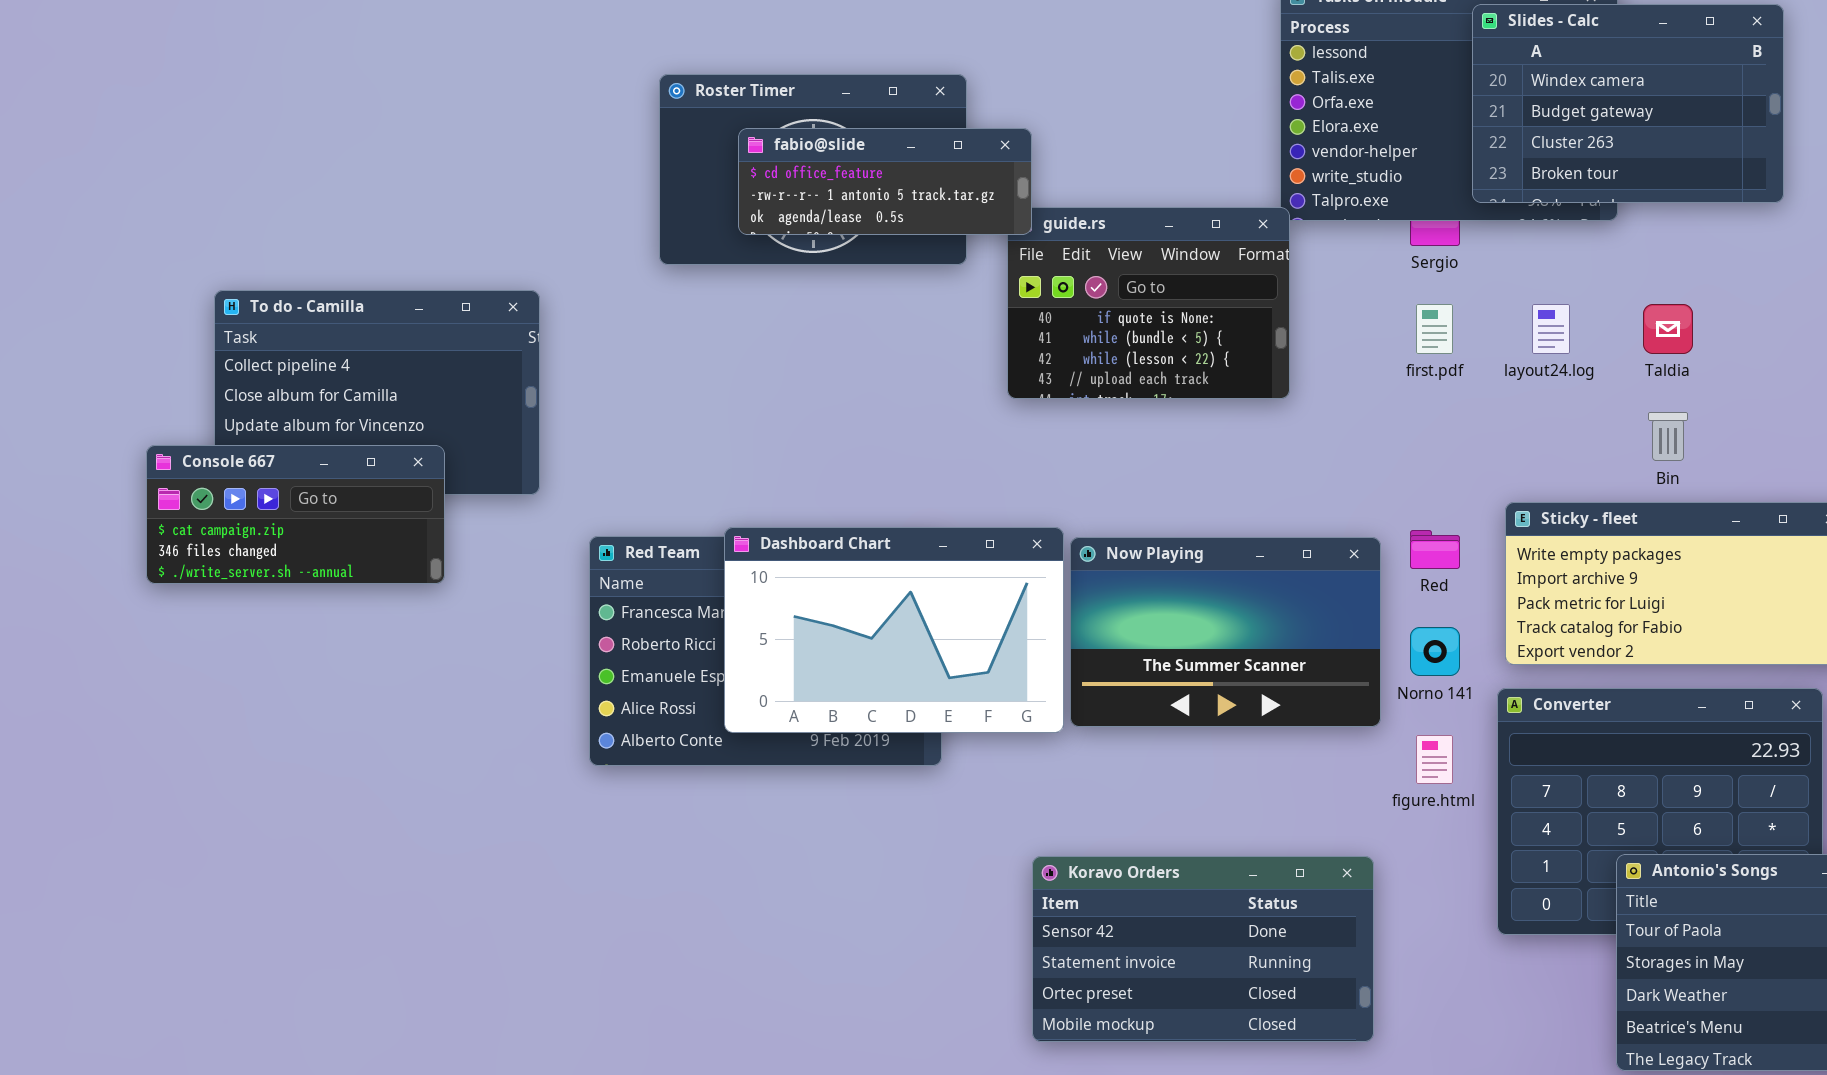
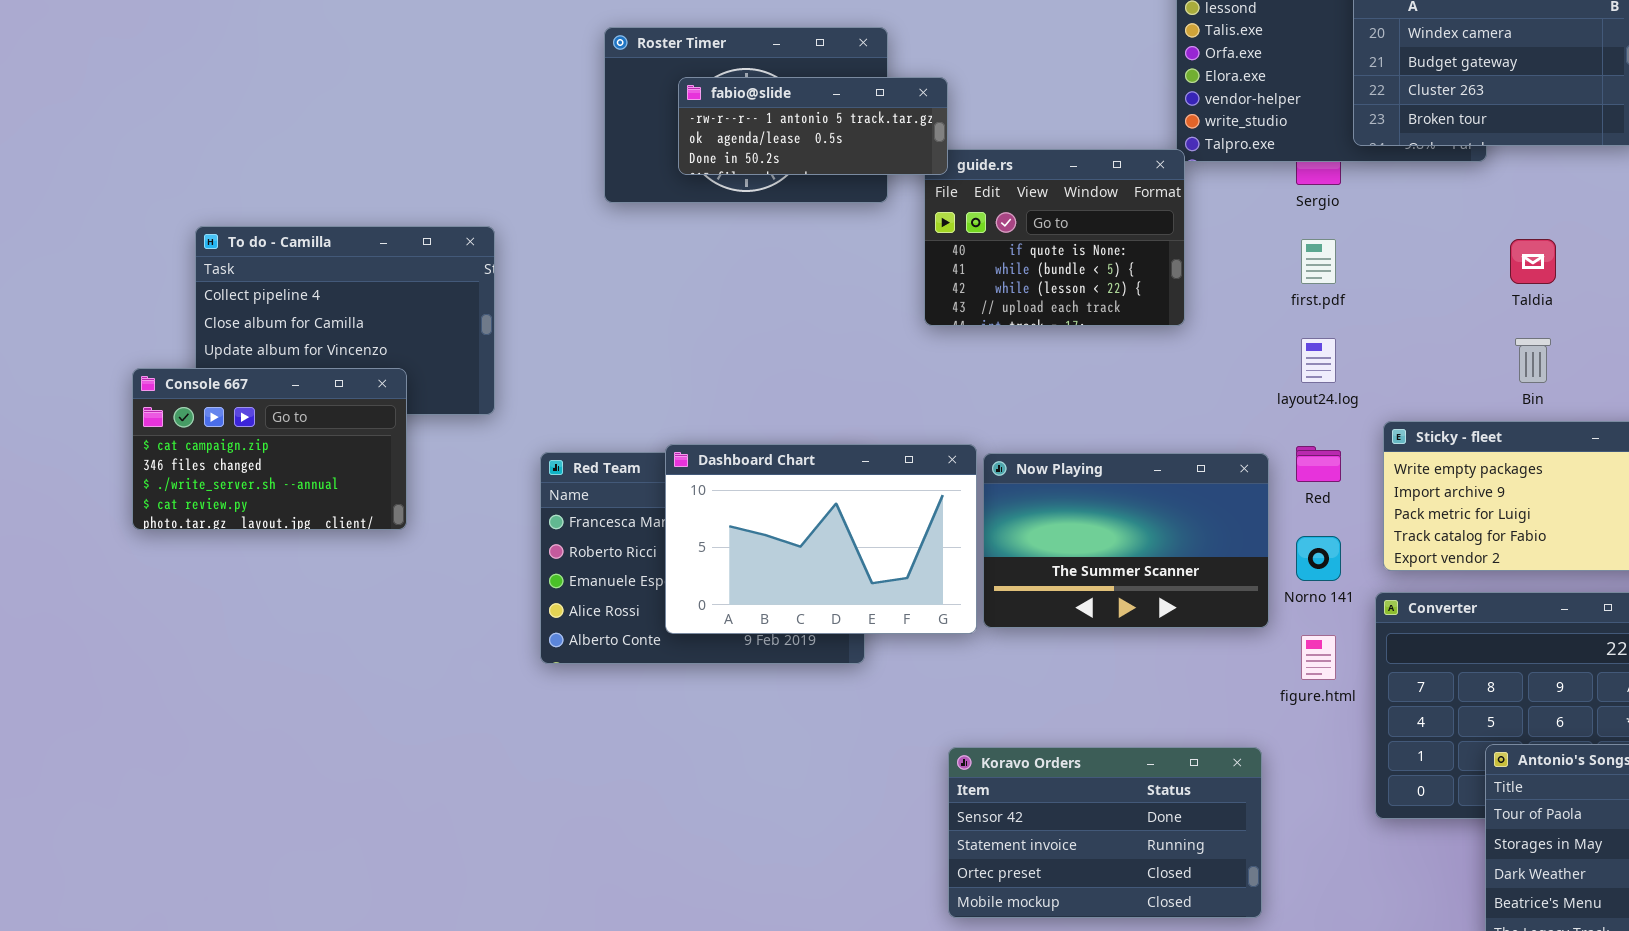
fabio@slide: [738,128,1032,235] -> [678,77,948,175], scrolled down 1 row
layout24.log: [1532,304,1570,354] -> [1301,338,1336,383], moved
Console 667: [146,445,445,584] -> [132,368,407,530], resized

